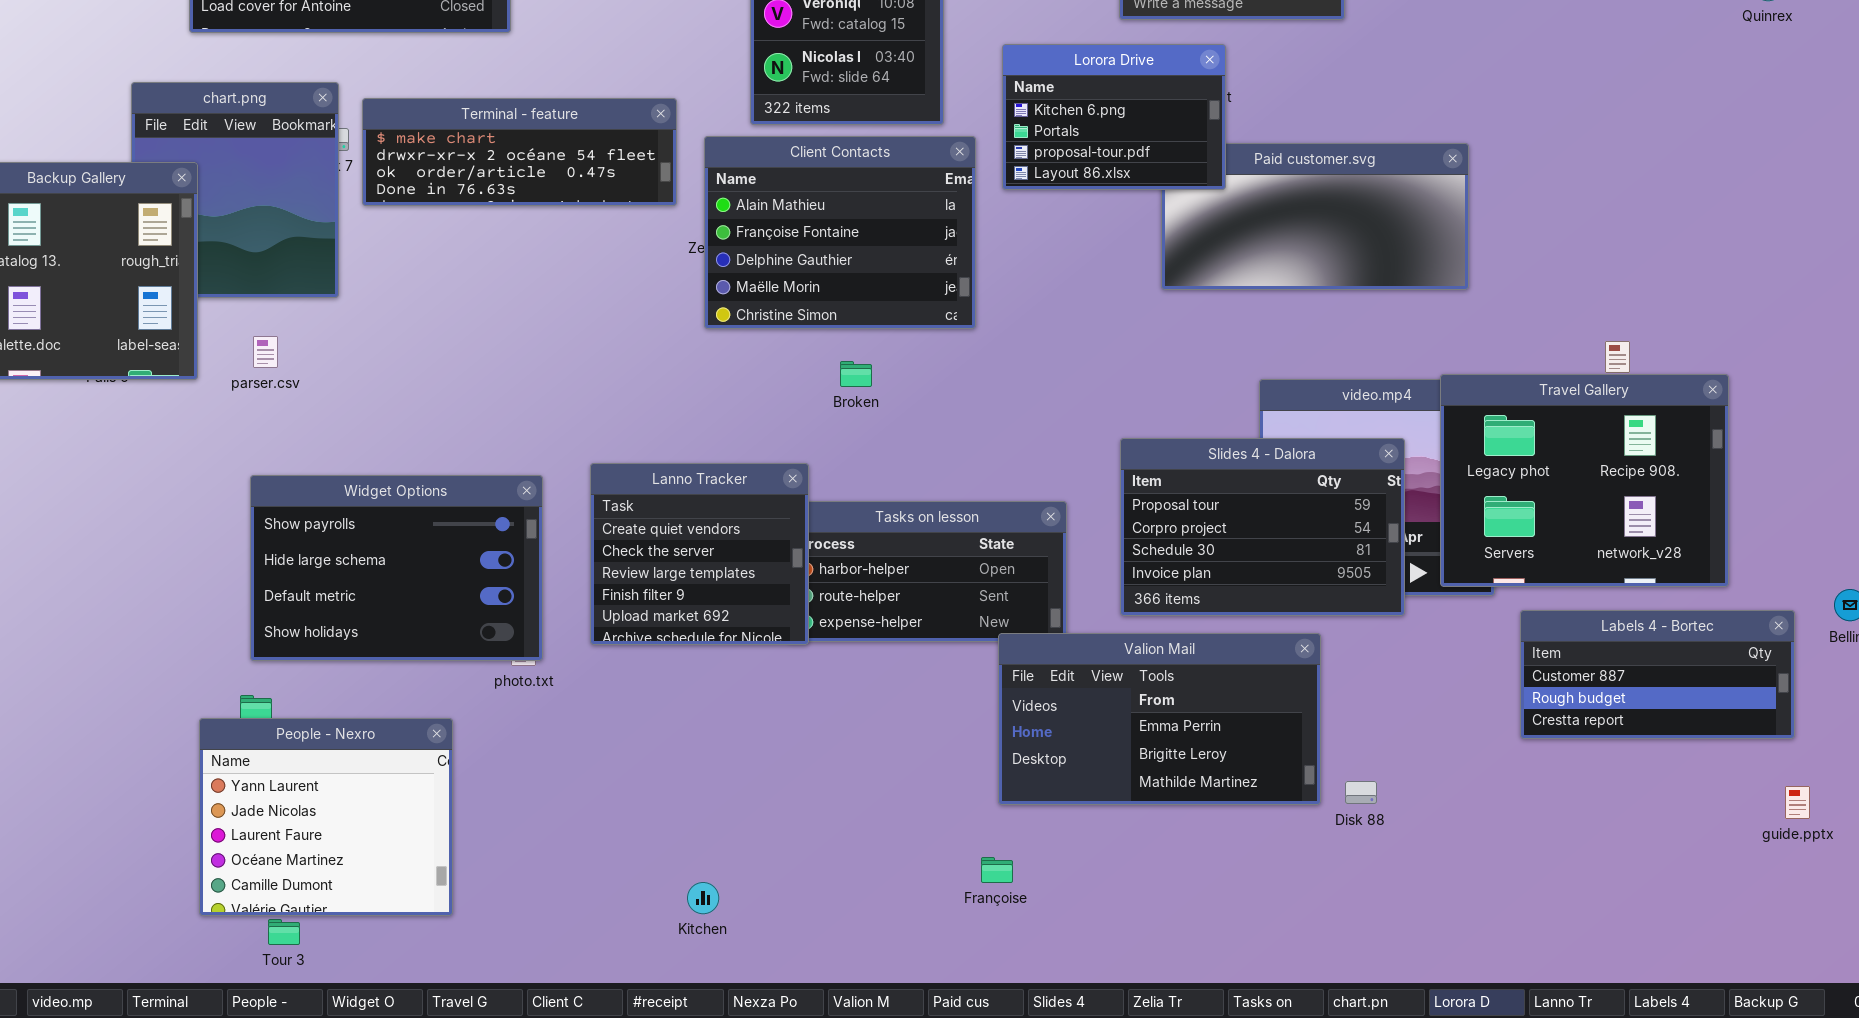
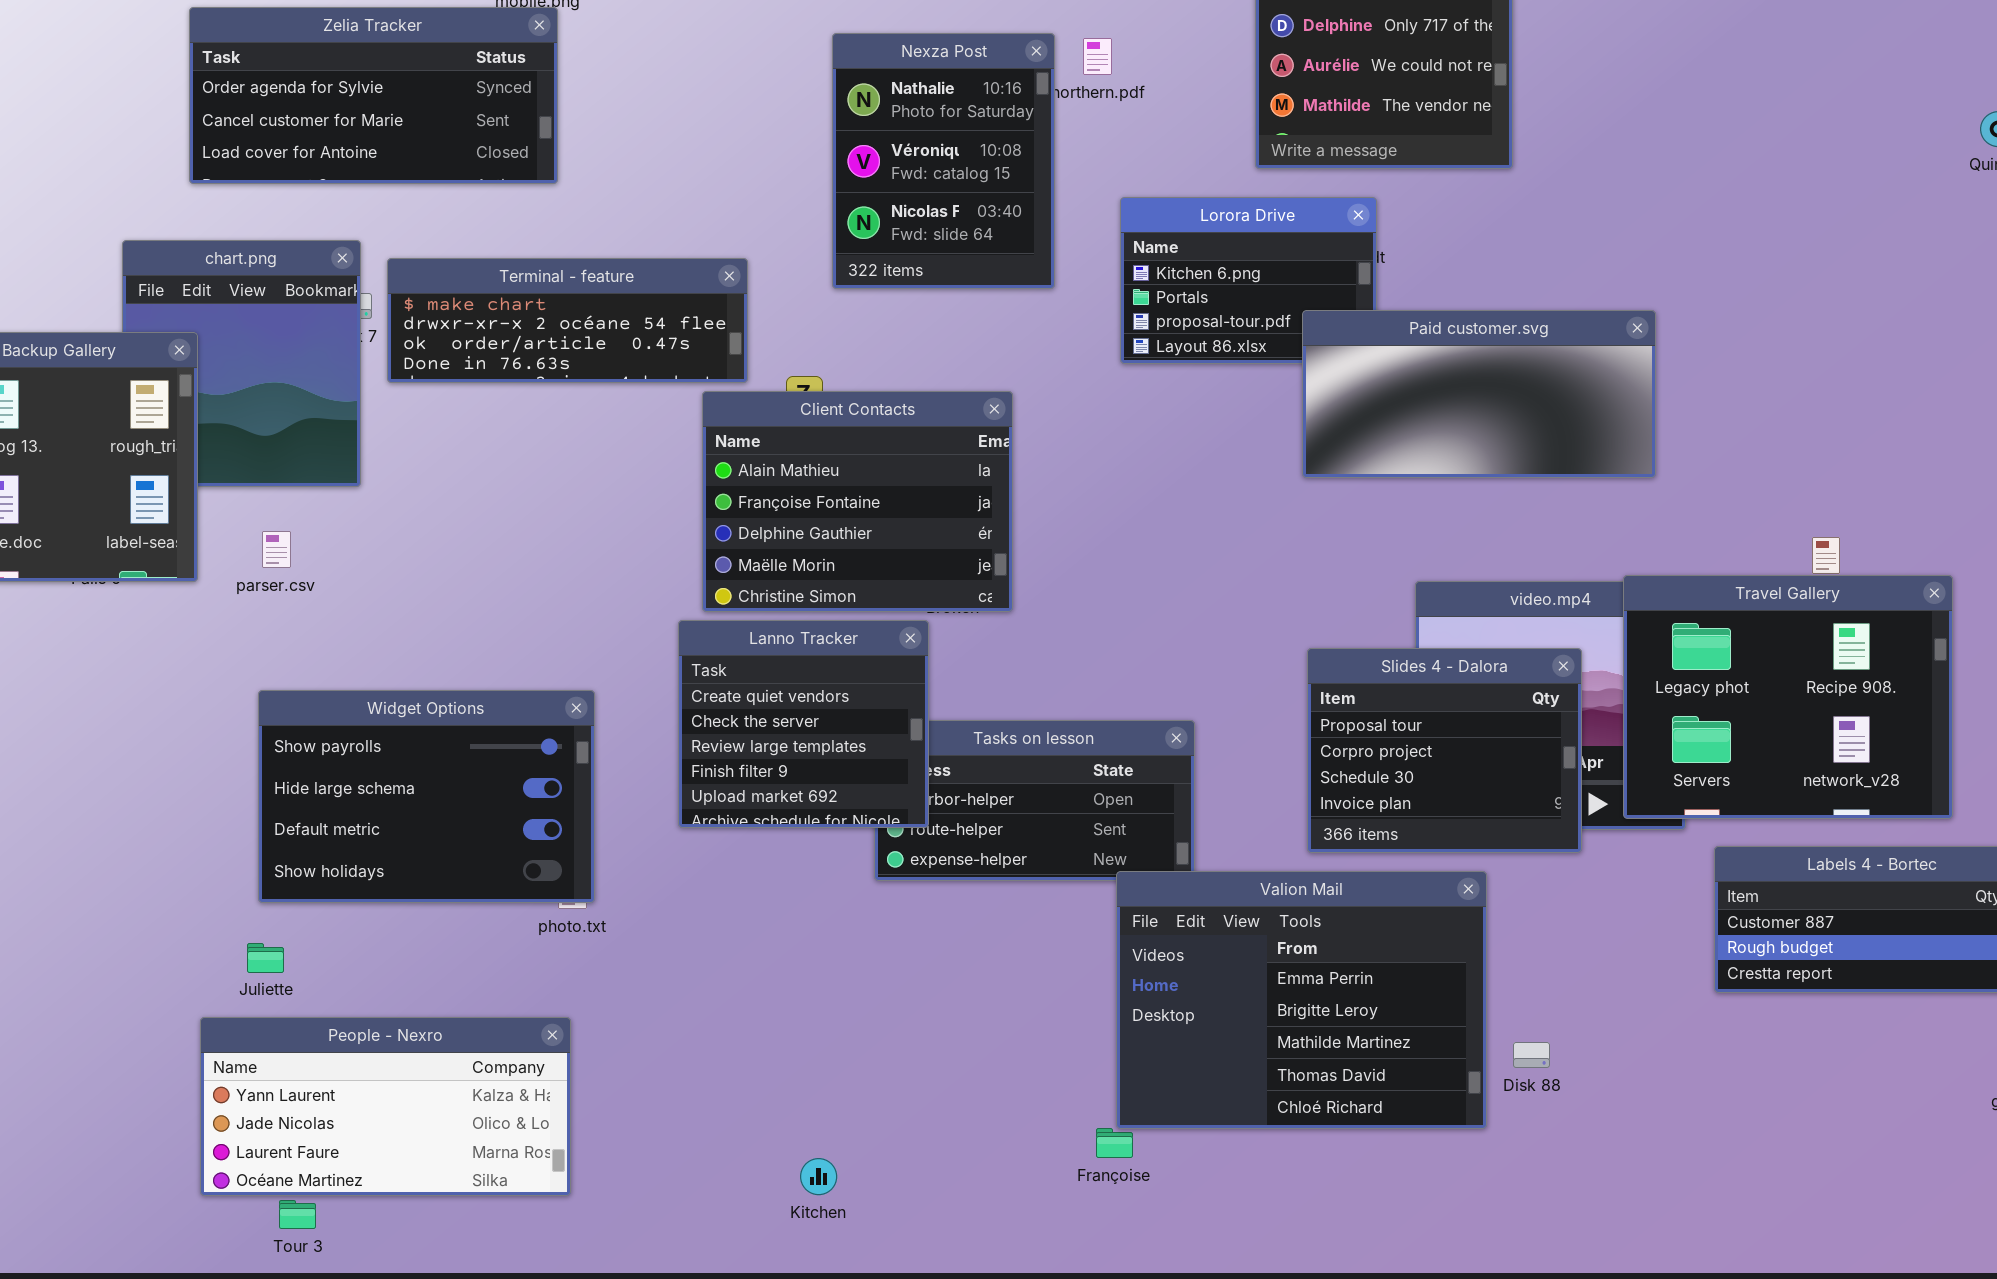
Client Contacts: [704,136,976,329] -> [702,391,1013,612], moved
Paid customer.svg: [1161,143,1469,290] -> [1302,310,1656,478], raised
Slides 4 - Dalora: [1120,438,1405,616] -> [1307,648,1582,853], resized
Lanno Tracker: [590,463,809,645] -> [678,620,929,828], moved
Valion Mail: [998,633,1321,805] -> [1116,871,1487,1129], resized
People - Nexro: [199,718,453,916] -> [200,1017,571,1196], resized
Kitchen: [687,882,719,914] -> [800,1158,837,1195], moved

